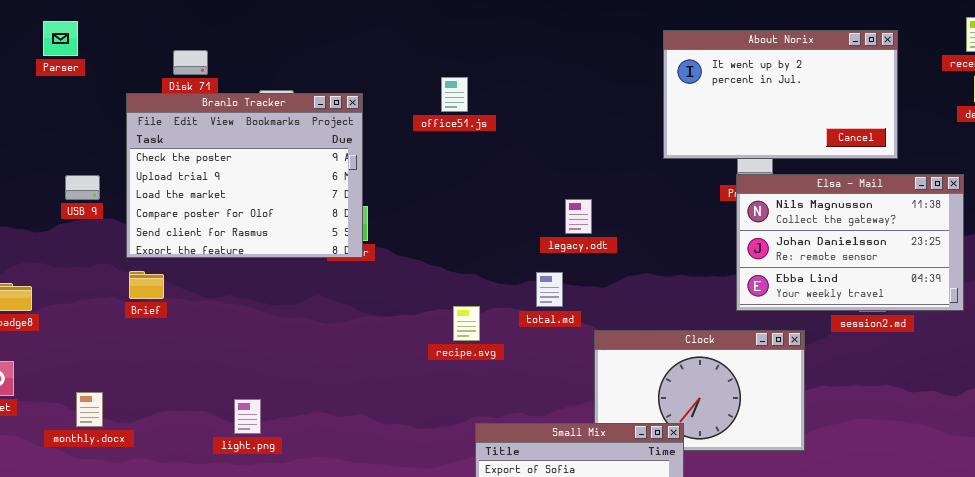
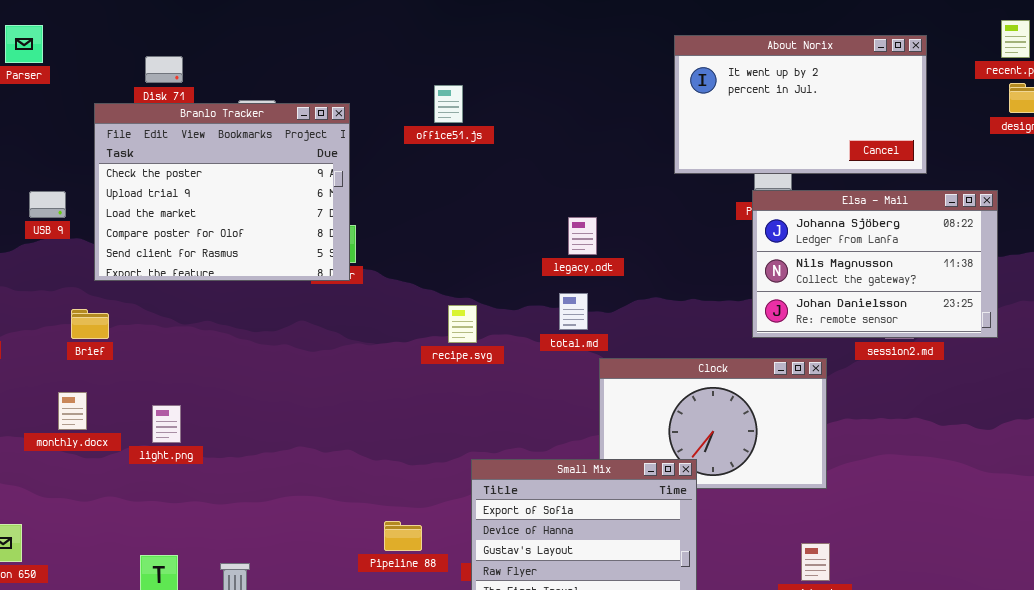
Elsa - Mail: [736,174,964,311] -> [752,190,998,338], scrolled up 1 row
Brief: [129,271,164,299] -> [71,309,109,339], moved
total.md: [536,272,563,307] -> [559,293,588,330], moved
recipe.svg: [453,306,480,341] -> [448,305,477,343], moved
monthly.docx: [76,392,103,427] -> [58,392,87,430], moved
light.png: [234,399,261,434] -> [152,405,181,443], moved

